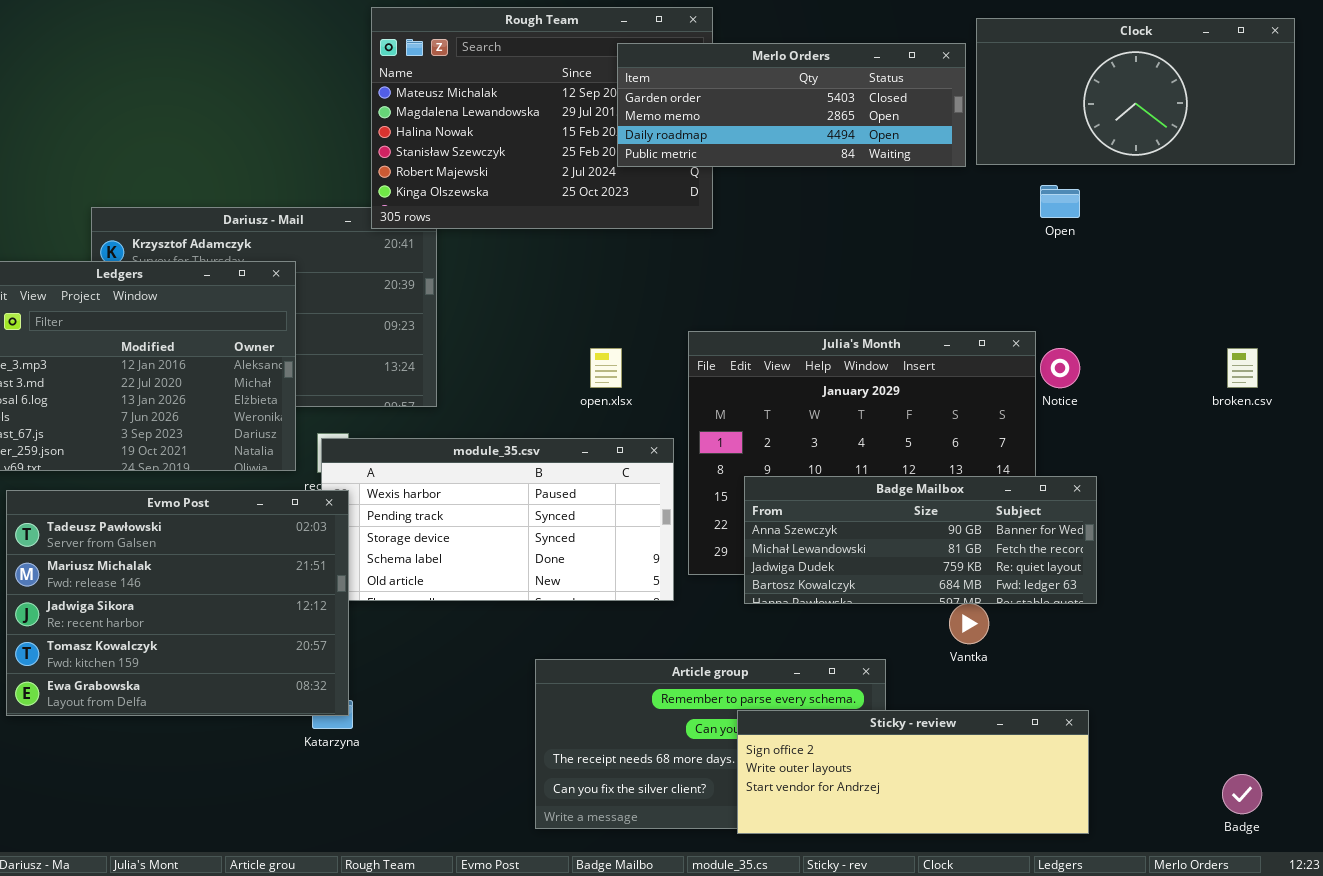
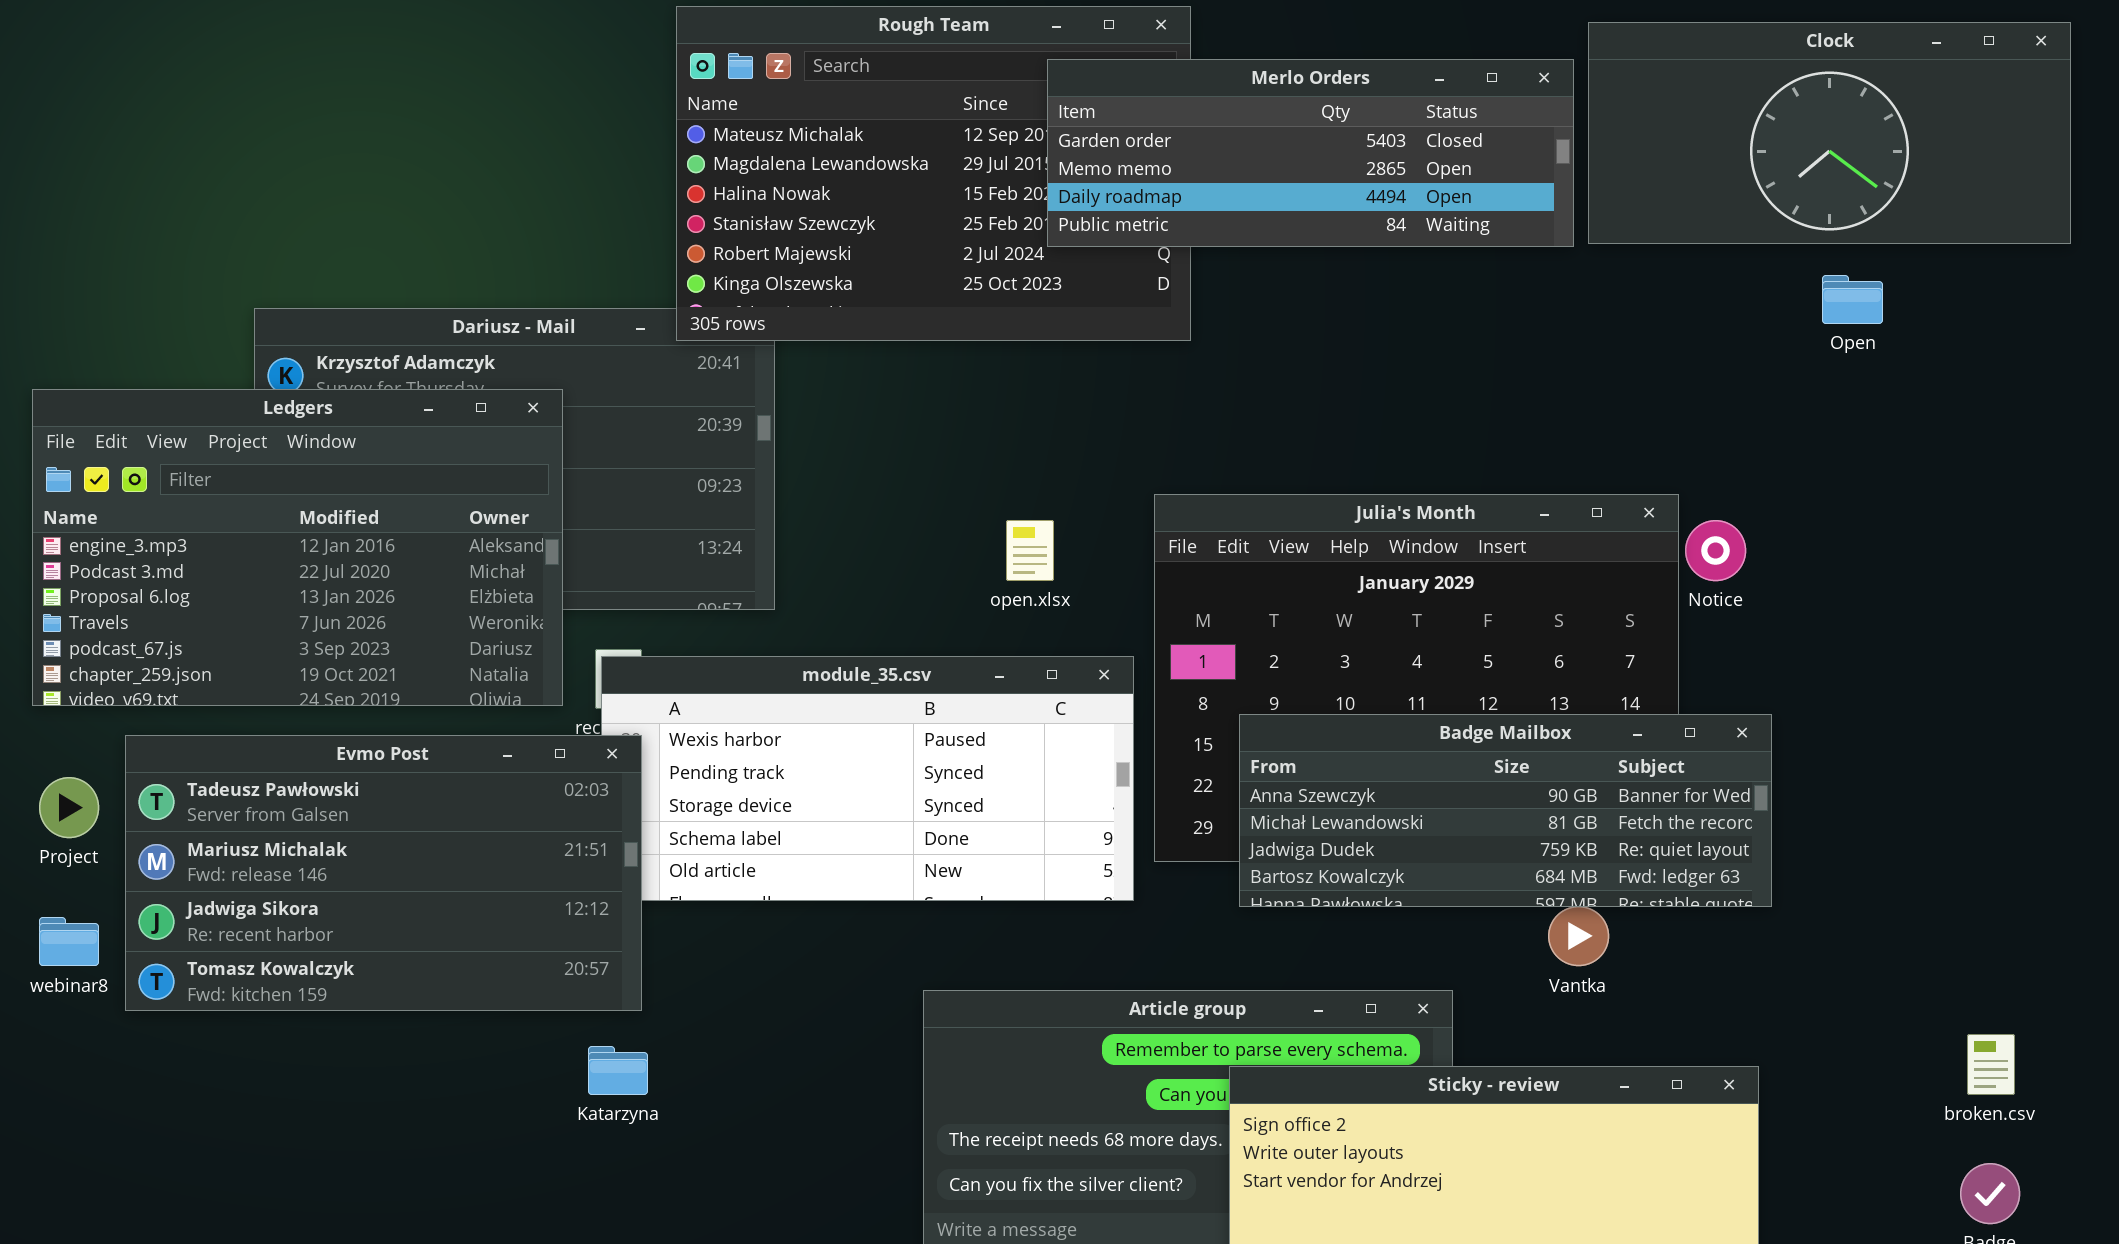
Open: [1040,185,1080,218] -> [1822,275,1883,324], moved
broken.csv: [1227,348,1258,388] -> [1967,1034,2015,1095], moved
Evmo Post: [6,490,349,716] -> [125,735,642,1011], resized

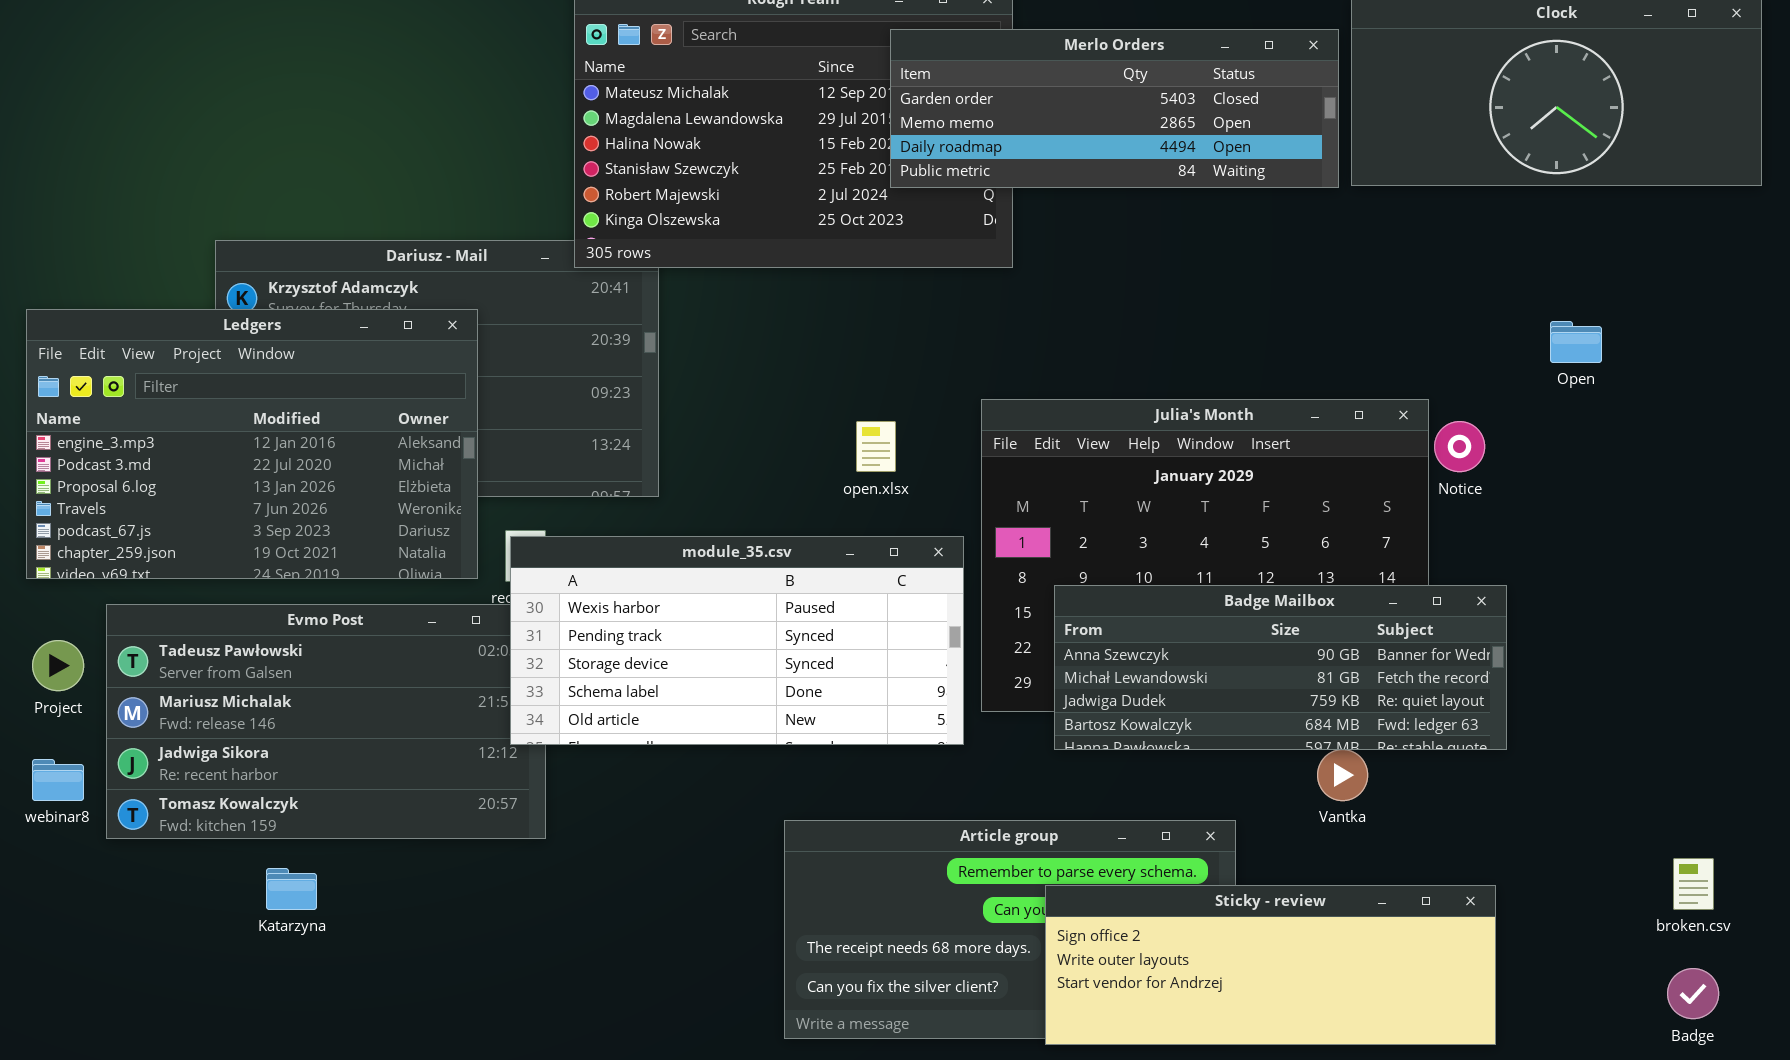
Open: [1822,275,1883,324] -> [1550,321,1602,363], moved
module_35.csv: [601,656,1134,901] -> [510,536,964,745], raised
Katarzyna: [588,1046,648,1095] -> [266,868,317,910], moved

